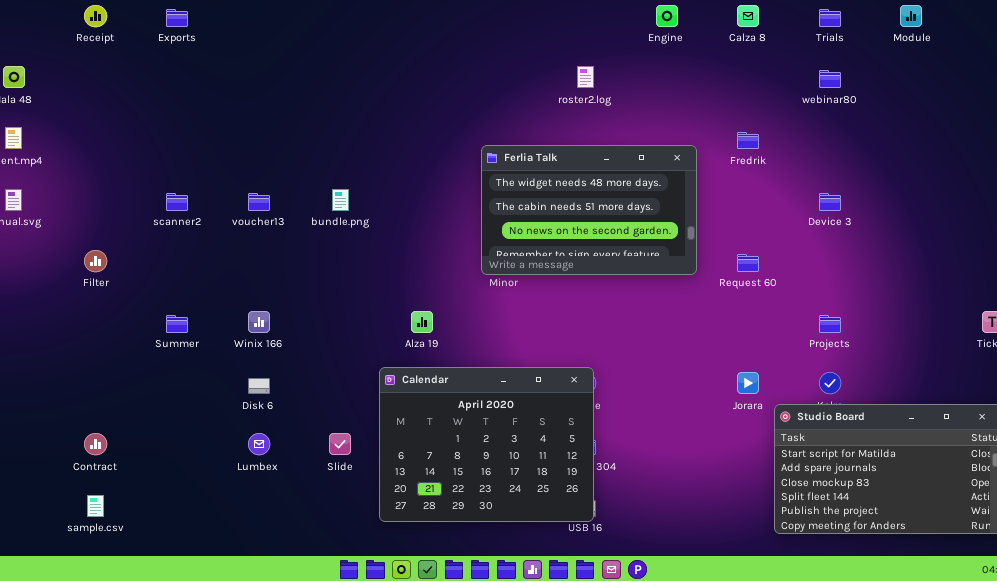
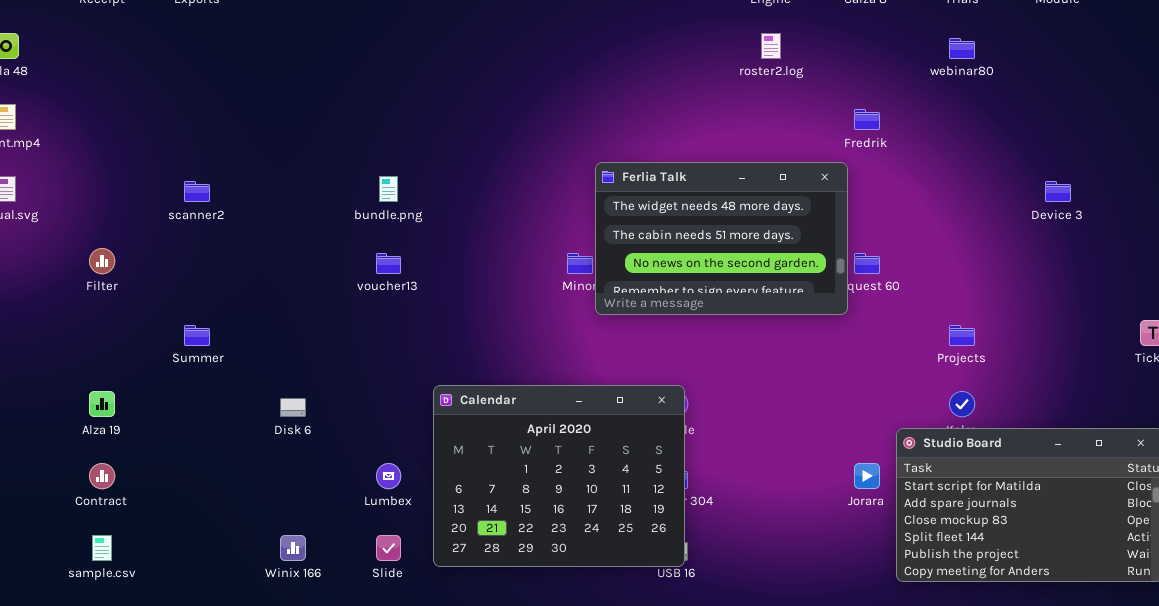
roster2.log: [577,66,594,88] -> [761,33,781,59], moved
Ferlia Talk: [481,145,697,275] -> [595,162,848,315], moved
voucher13: [248,193,270,211] -> [376,253,401,274], moved
Device 3: [819,193,841,211] -> [1045,181,1071,202], moved
Winix 166: [248,311,270,333] -> [280,535,306,561], moved
Alza 19: [411,311,433,333] -> [89,391,115,417], moved
Jorara: [737,372,759,394] -> [854,463,880,489], moved
Lumbex: [248,433,270,455] -> [376,463,401,489], moved
Slide: [329,433,351,455] -> [376,535,401,561], moved

